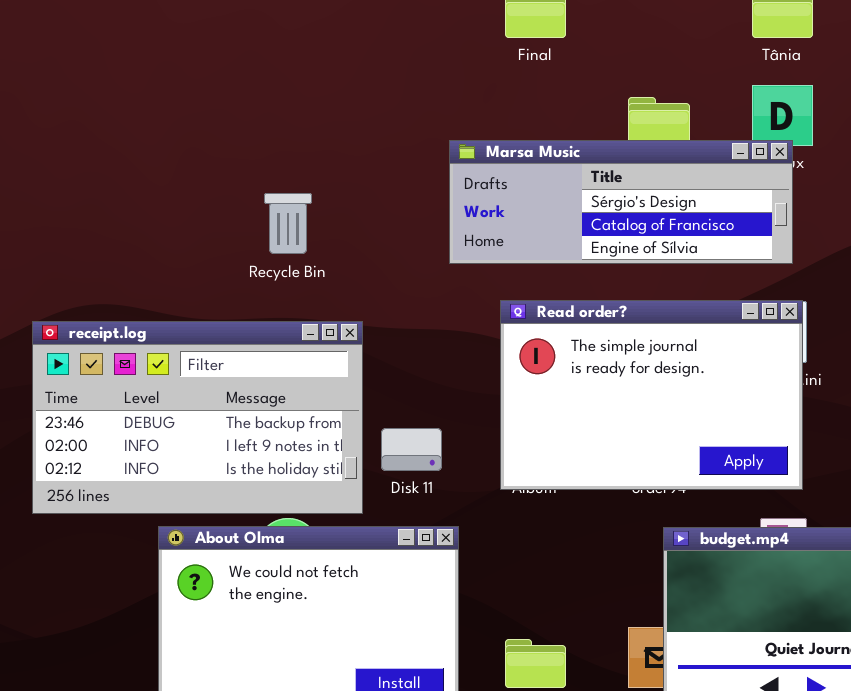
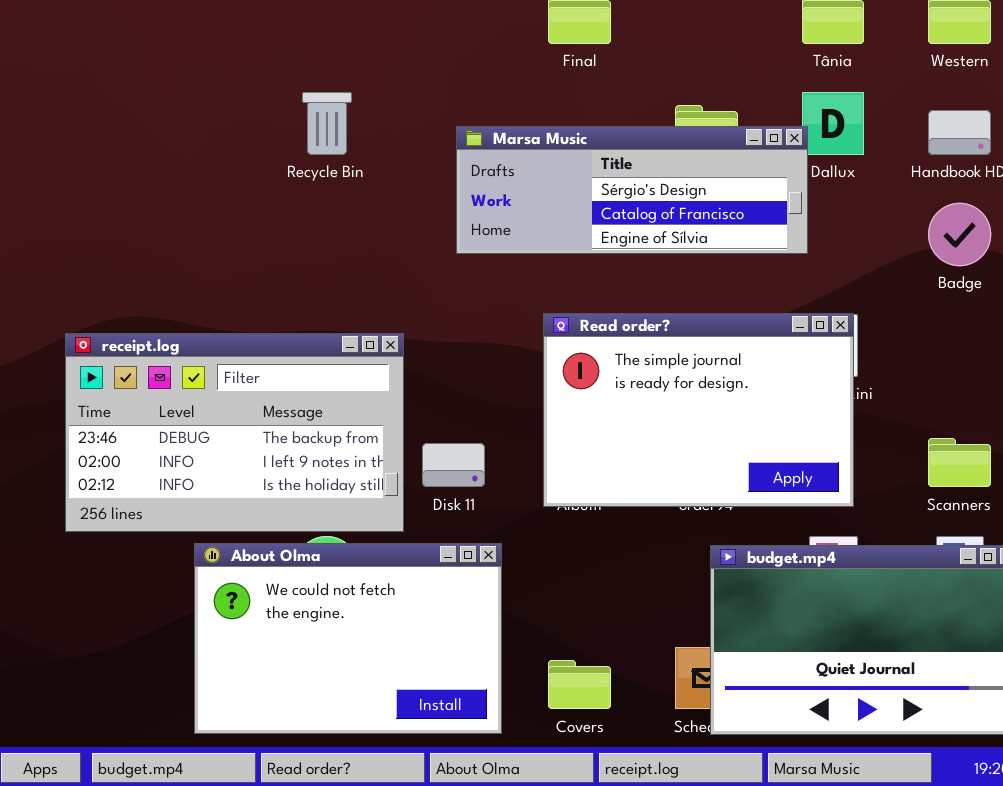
Marsa Music: [449,140,793,264] -> [456,126,808,254], moved
Recycle Bin: [264,193,312,254] -> [302,92,352,155], moved

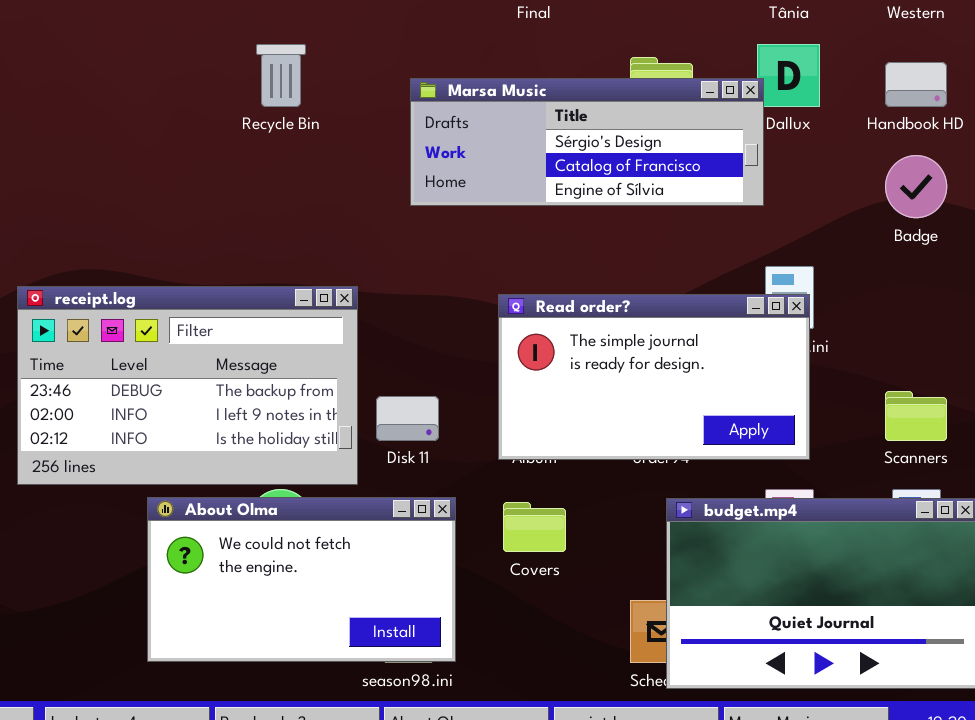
Read order?: [543,313,854,507] -> [498,294,810,460], resized
About Olma: [194,543,502,734] -> [147,497,456,662], resized
Covers: [548,660,611,709] -> [503,502,566,552], moved

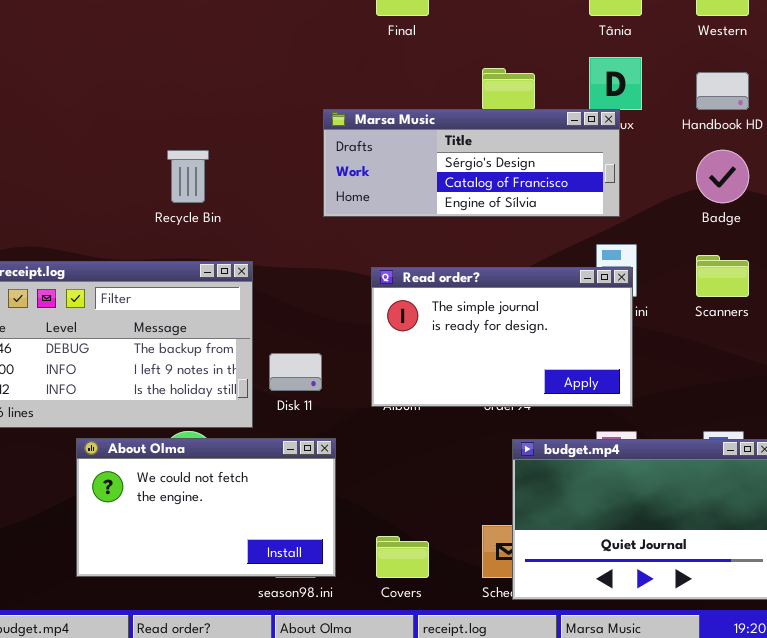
Recycle Bin: [256,44,306,107] -> [167,150,209,203], moved
Marsa Music: [410,78,764,206] -> [323,109,620,217], moved
Scanners: [885,391,947,441] -> [696,255,749,297], moved
Covers: [503,502,566,552] -> [376,536,429,578], moved

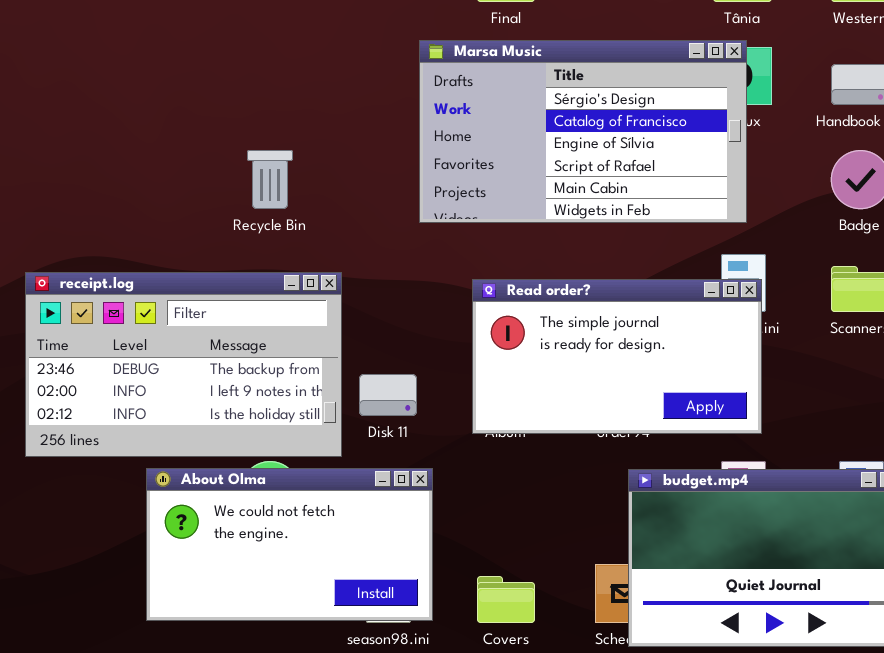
Marsa Music: [323,109,620,217] -> [419,40,747,223], resized

